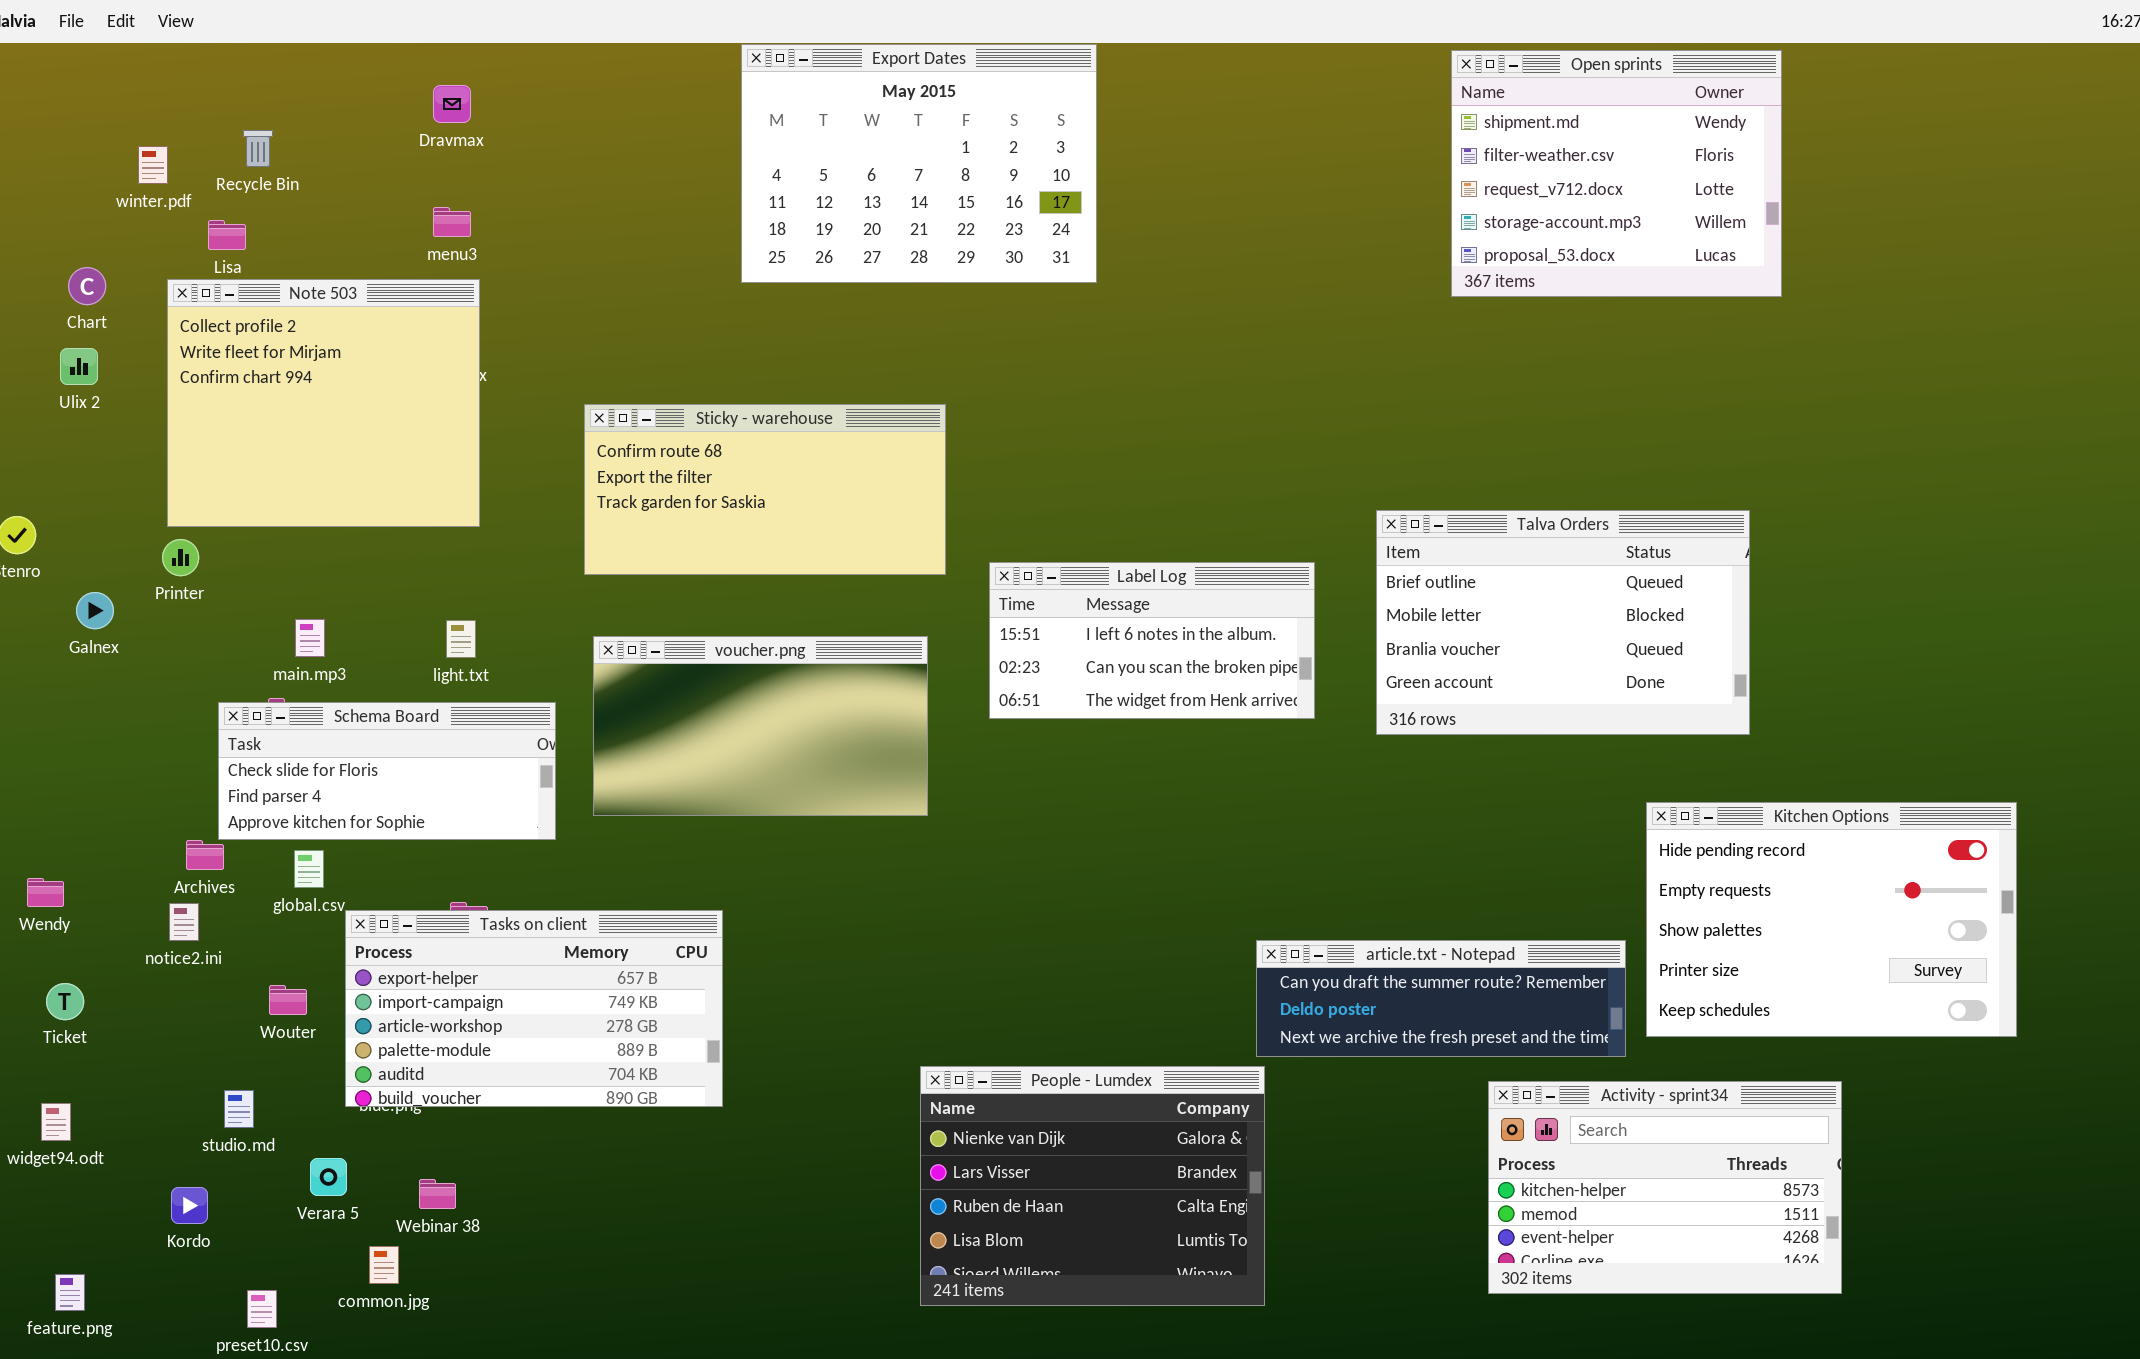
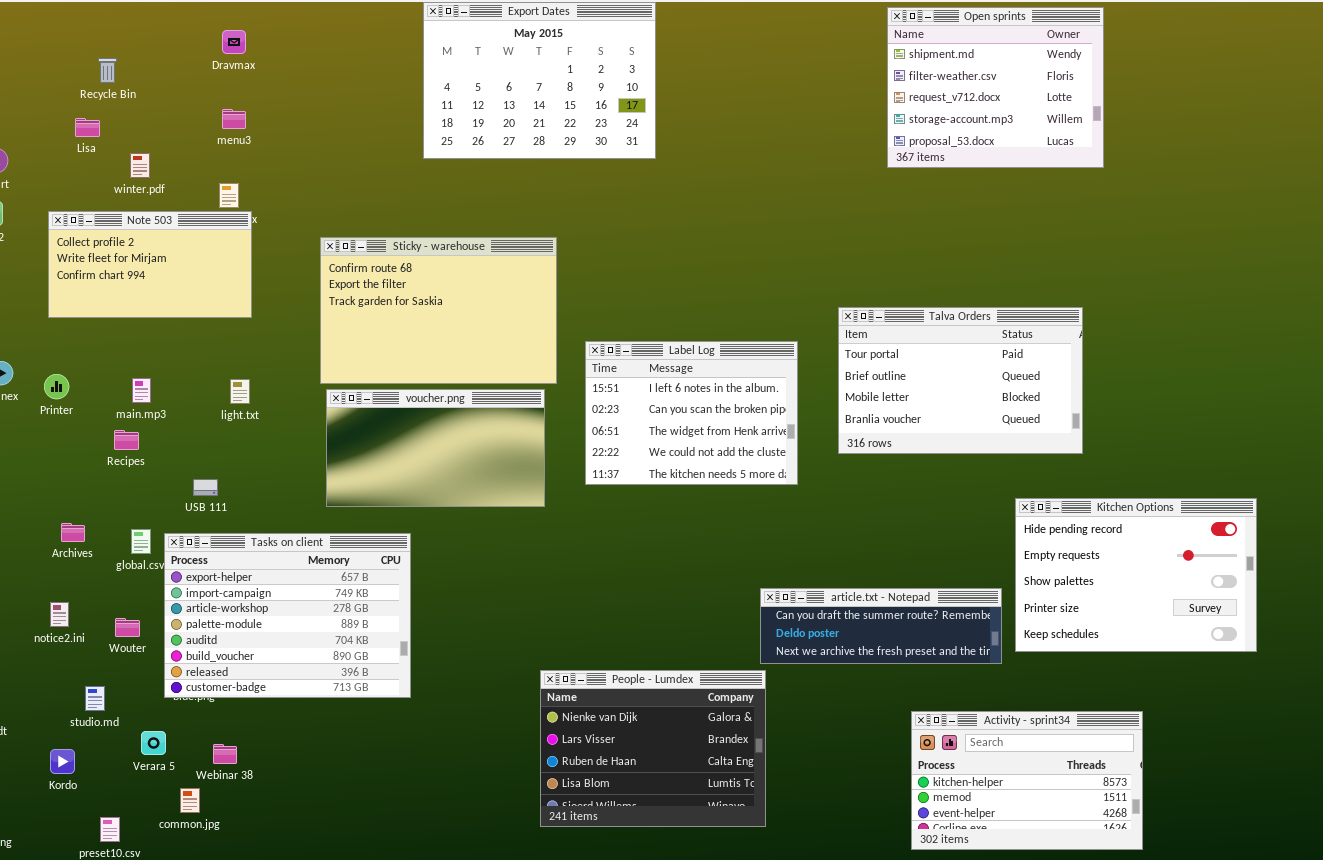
winter.pdf: [138,146,168,184] -> [130,153,150,178], moved
Note 503: [167,279,480,527] -> [48,211,252,318], resized
Sticky - warehouse: [584,404,946,575] -> [320,237,557,384], resized
Talva Orders: [1376,510,1750,735] -> [838,307,1083,454], scrolled up 1 row
Printer: [162,539,199,576] -> [44,374,69,399], moved
Label Log: [989,562,1315,719] -> [585,341,798,485], resized
Schema Board: [218,702,556,840] -> none, closed
notice2.ini: [169,903,199,941] -> [50,602,69,627], moved
Tasks on client: [345,910,723,1107] -> [164,533,411,698], resized
Activity - sprint34: [1488,1081,1842,1294] -> [911,711,1143,850], moved

